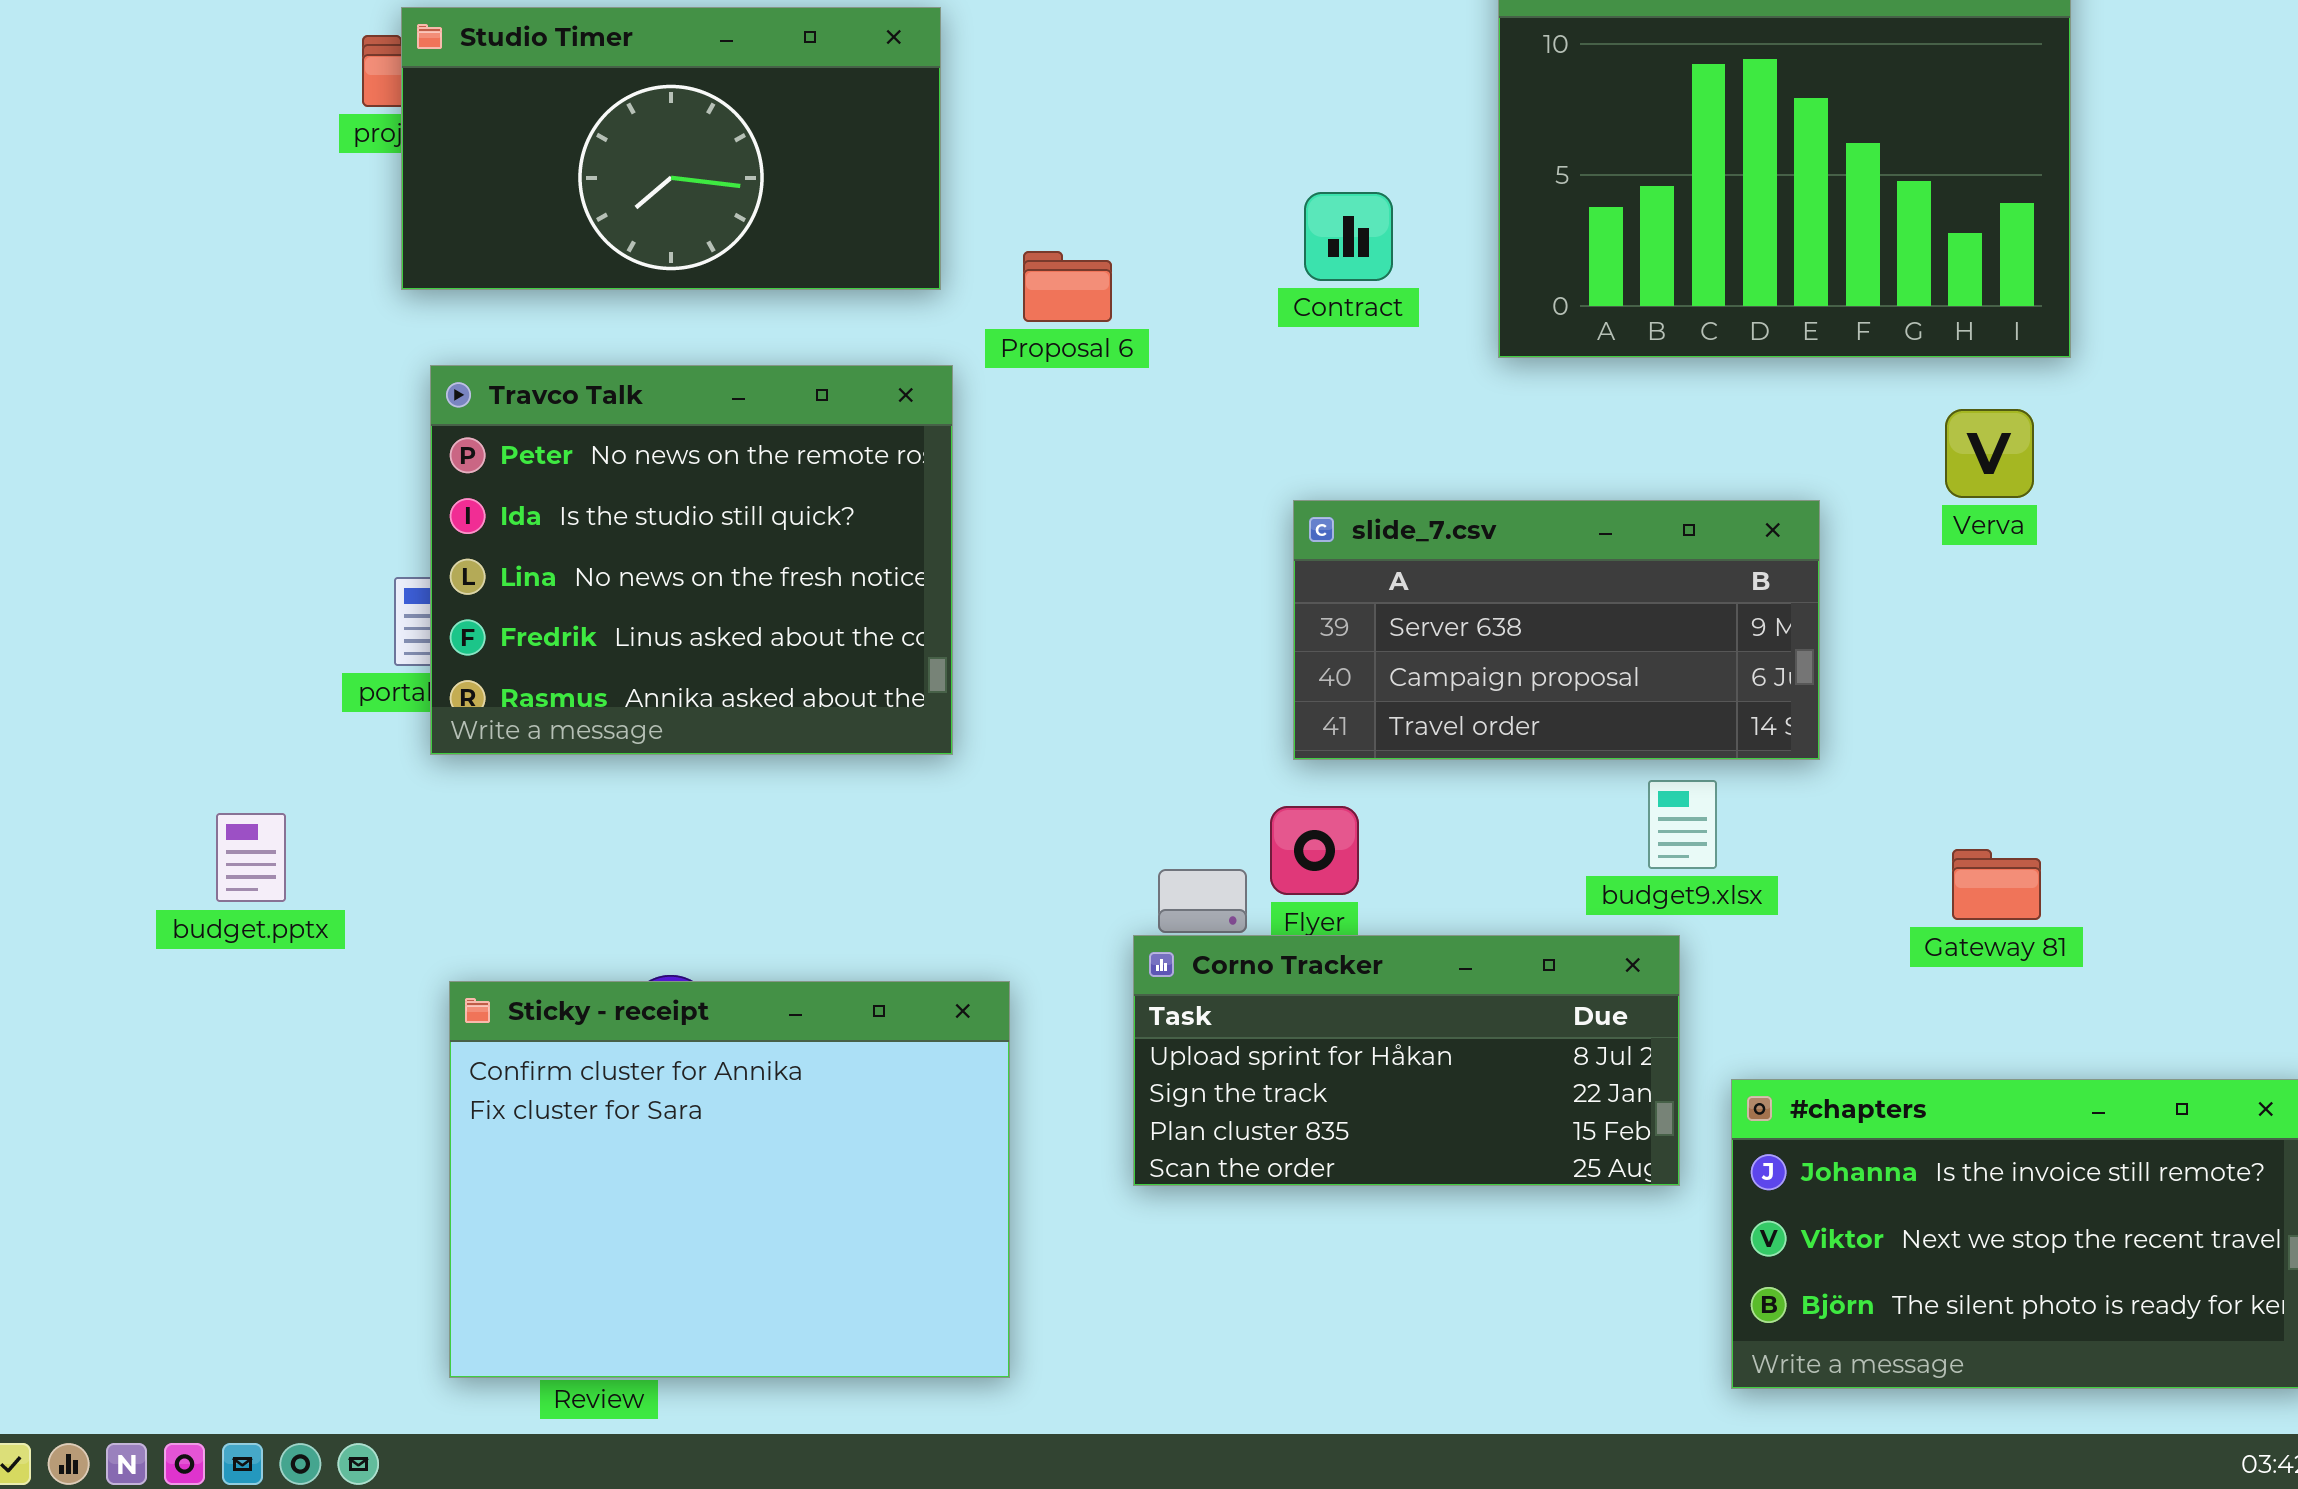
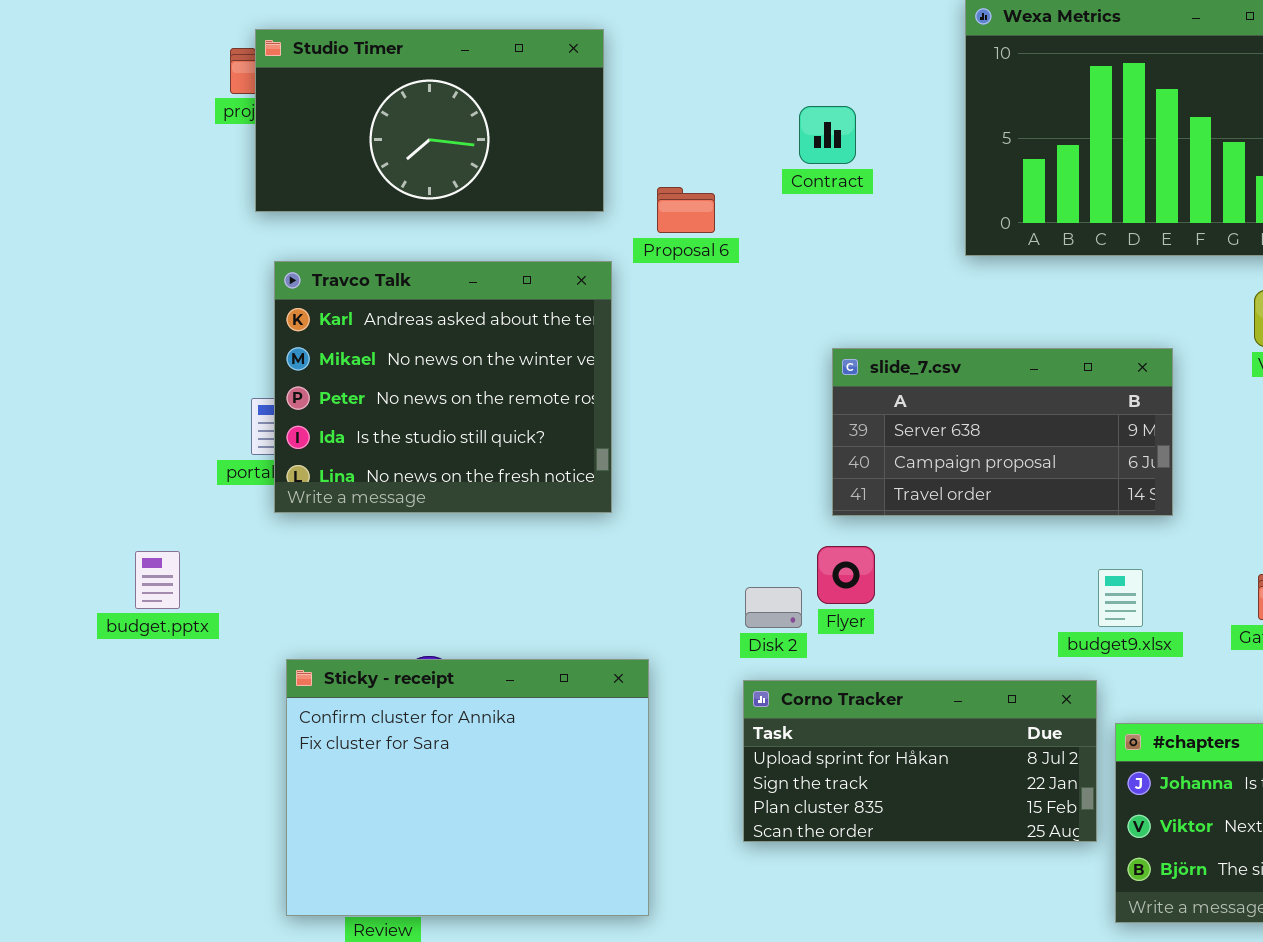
Contract: [1304,192,1393,281] -> [799,106,856,164], moved
Travco Talk: [430,365,953,755] -> [274,261,612,513], scrolled up 2 rows
budget9.xlsx: [1648,780,1717,869] -> [1098,569,1143,627], moved
Corno Tracker: [1133,935,1680,1186] -> [743,680,1097,842], moved

